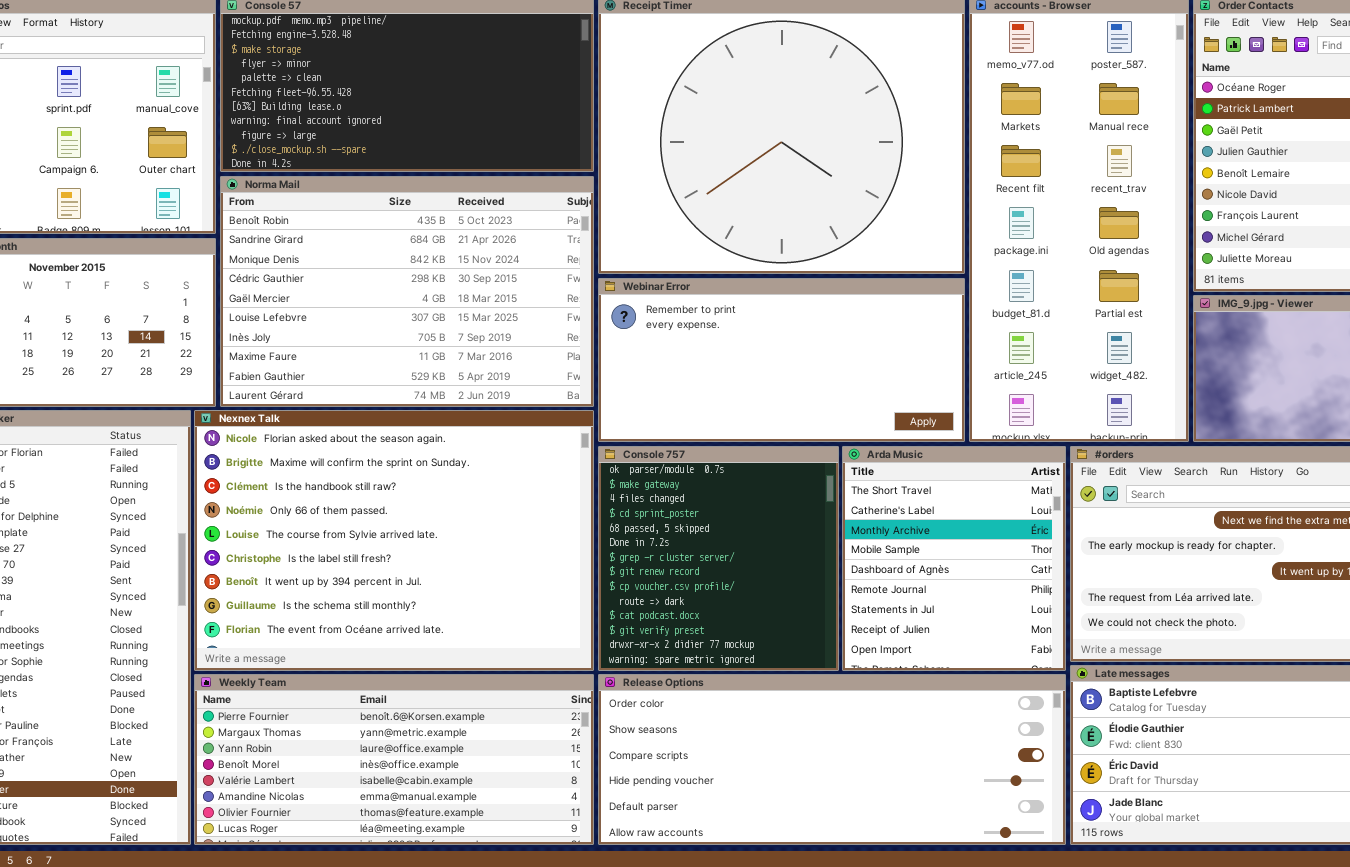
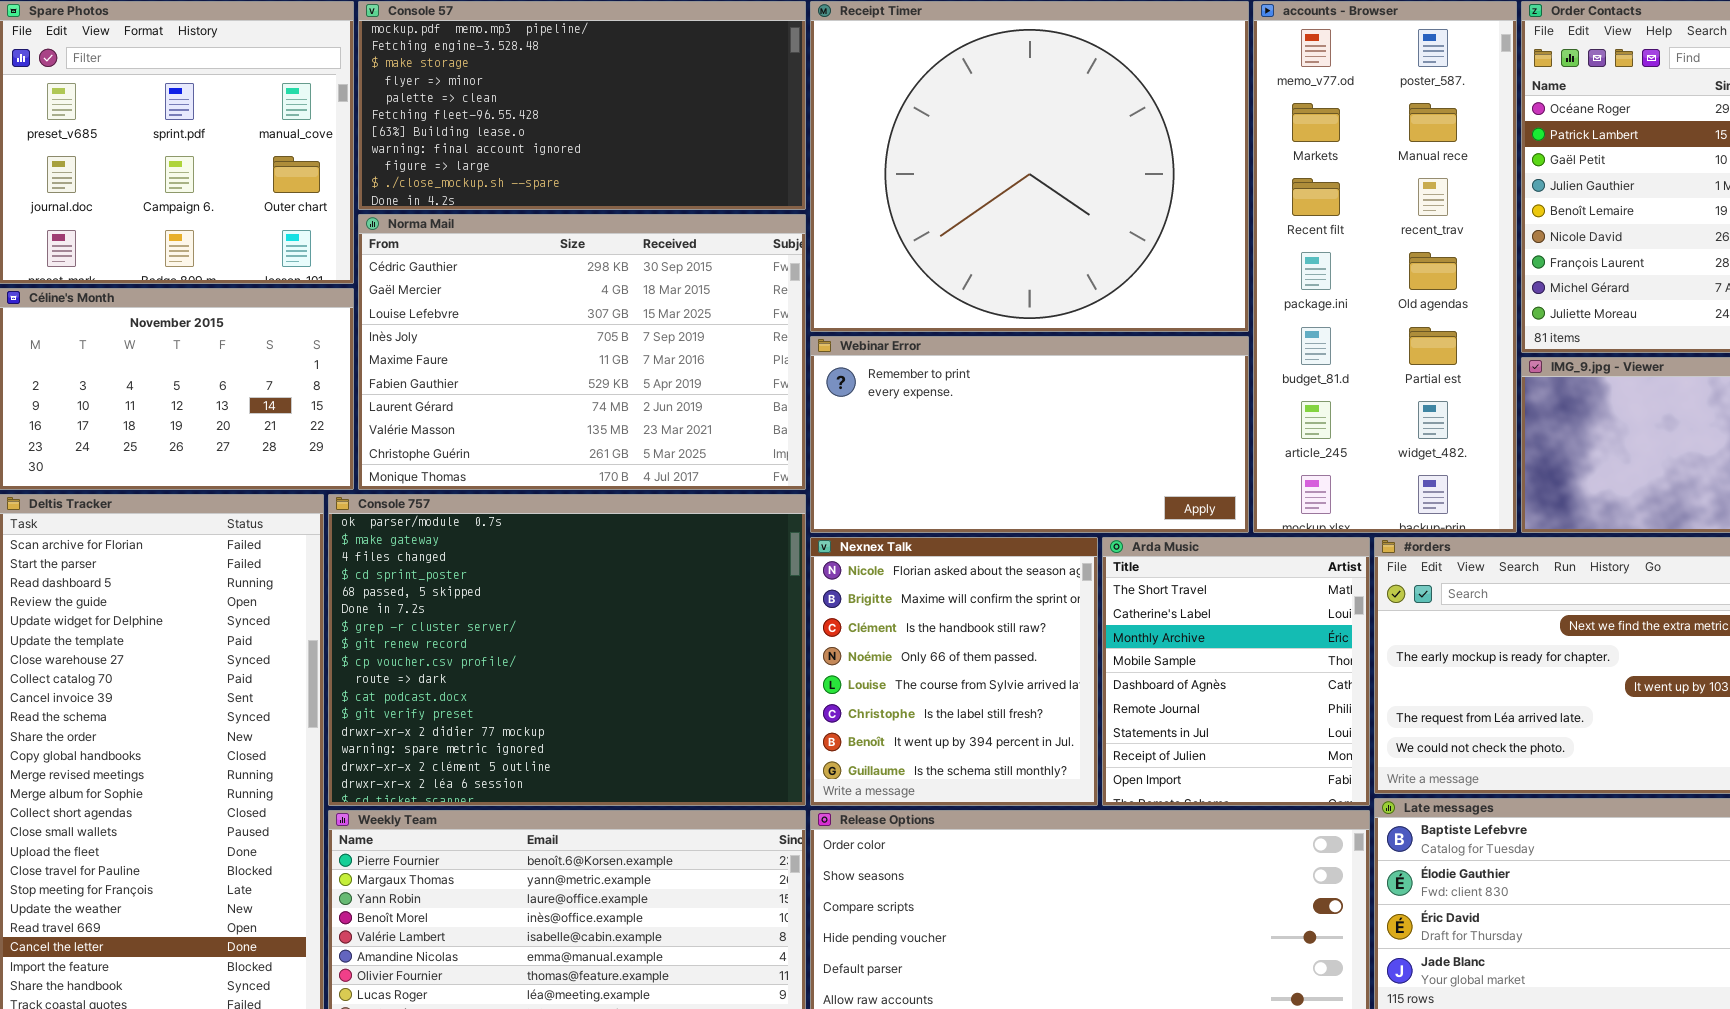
Norma Mail: [220,176,594,407] -> [358,214,806,490], scrolled down 3 rows
Nexnex Talk: [194,410,594,671] -> [810,537,1098,806], moved, resized
Console 757: [598,446,839,671] -> [328,494,806,806], moved, resized

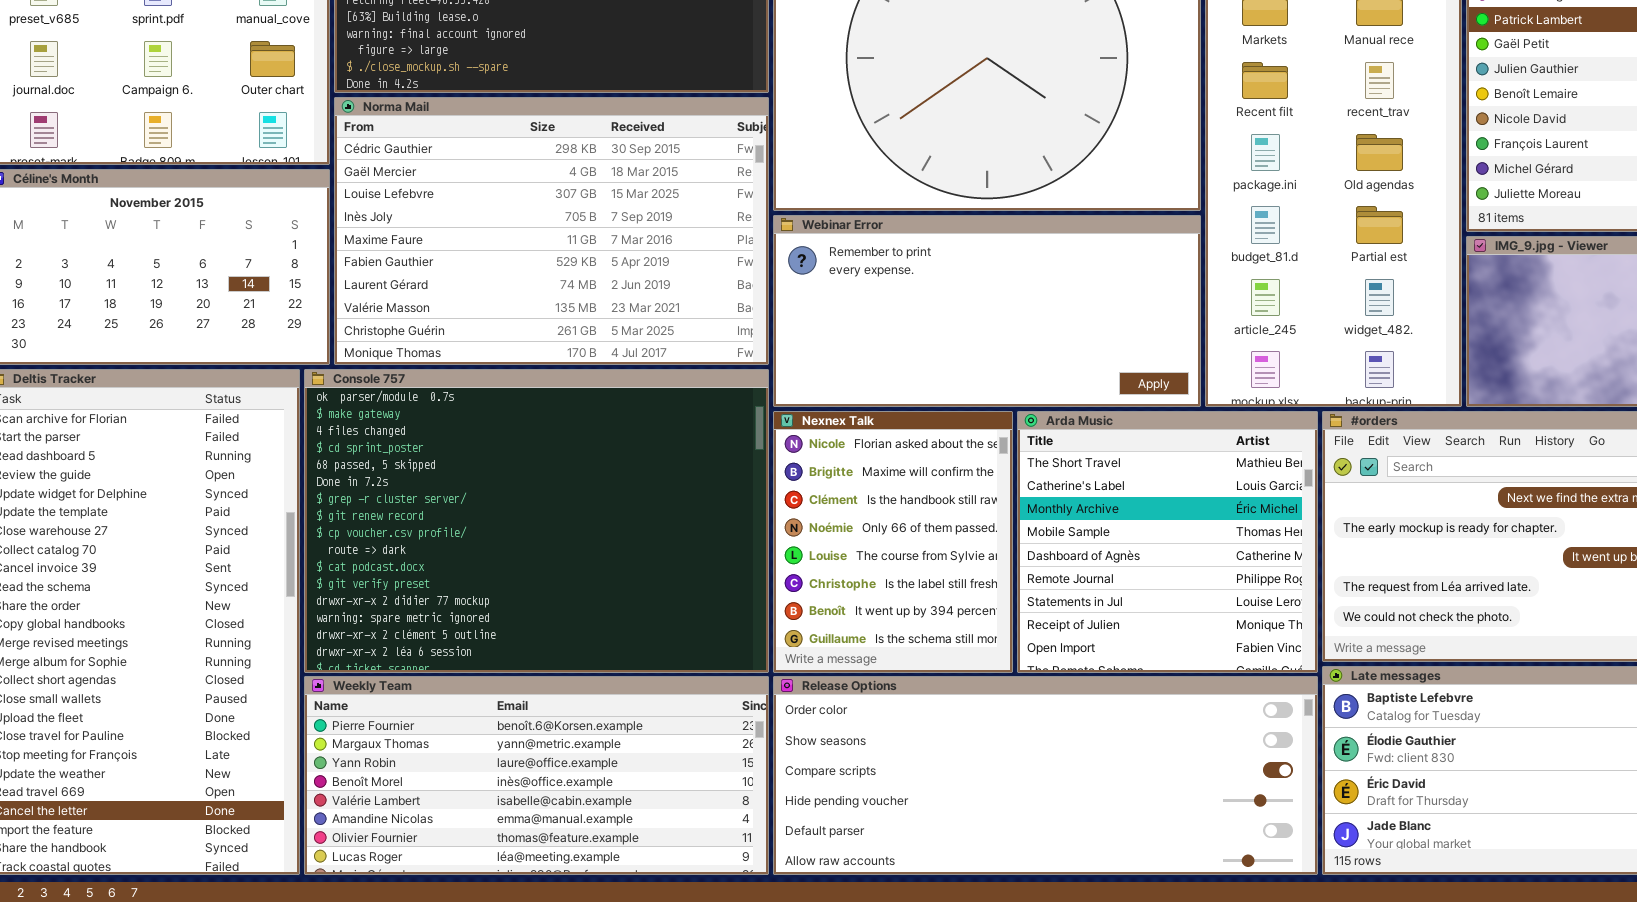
Nexnex Talk: [810,537,1098,806] -> [773,411,1013,673], resized
Arda Music: [1102,537,1370,806] -> [1017,411,1318,673], resized

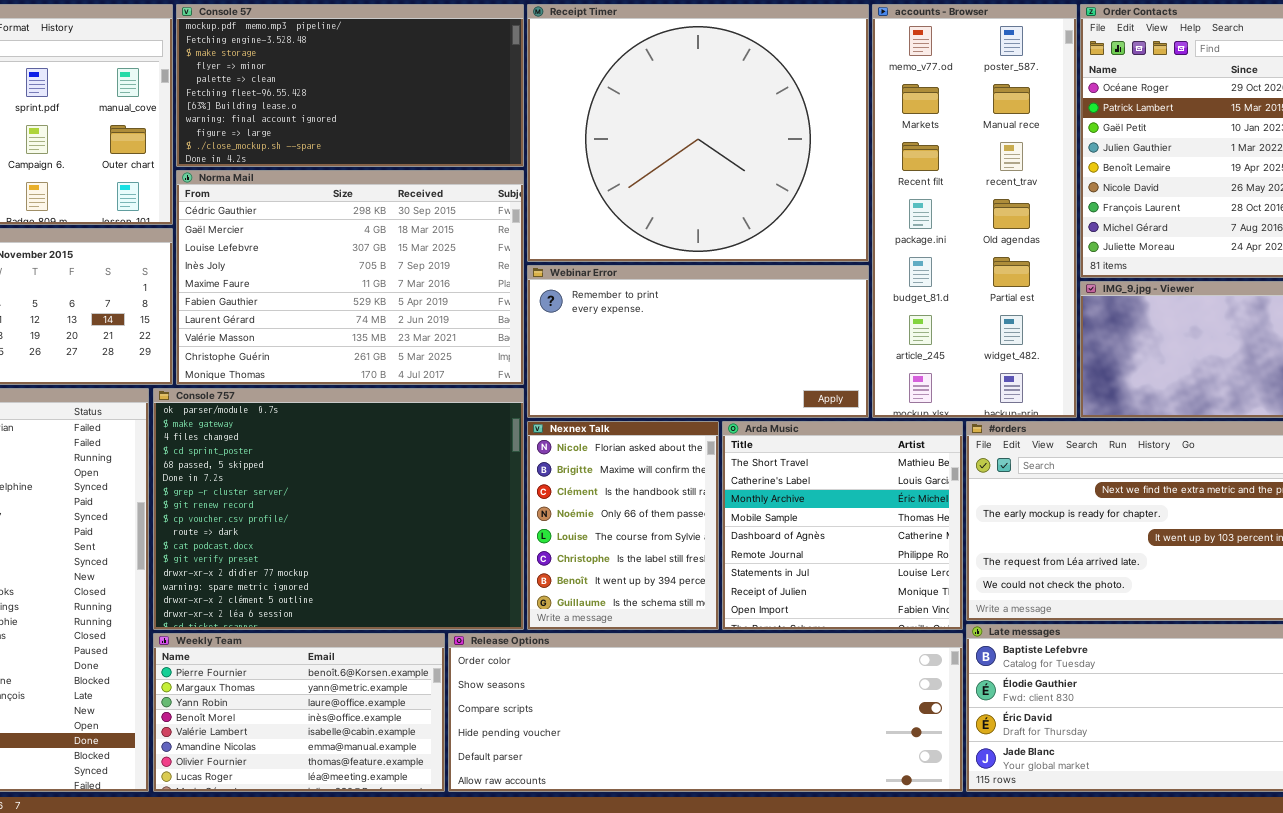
Weekly Team: [304,676,769,875] -> [153,633,445,792], resized
Release Options: [773,676,1318,875] -> [448,633,963,792], resized

